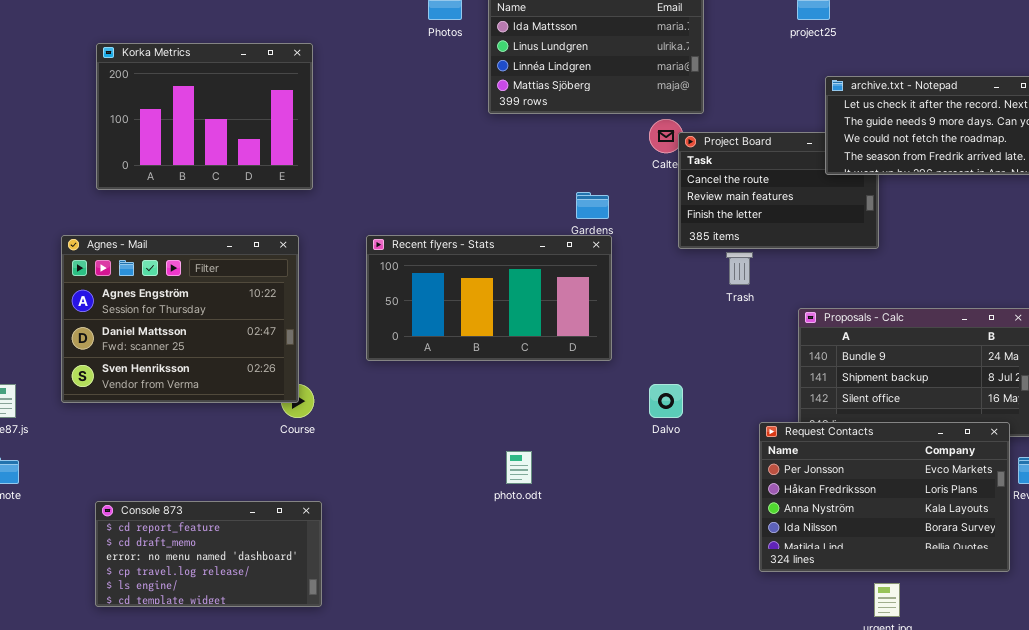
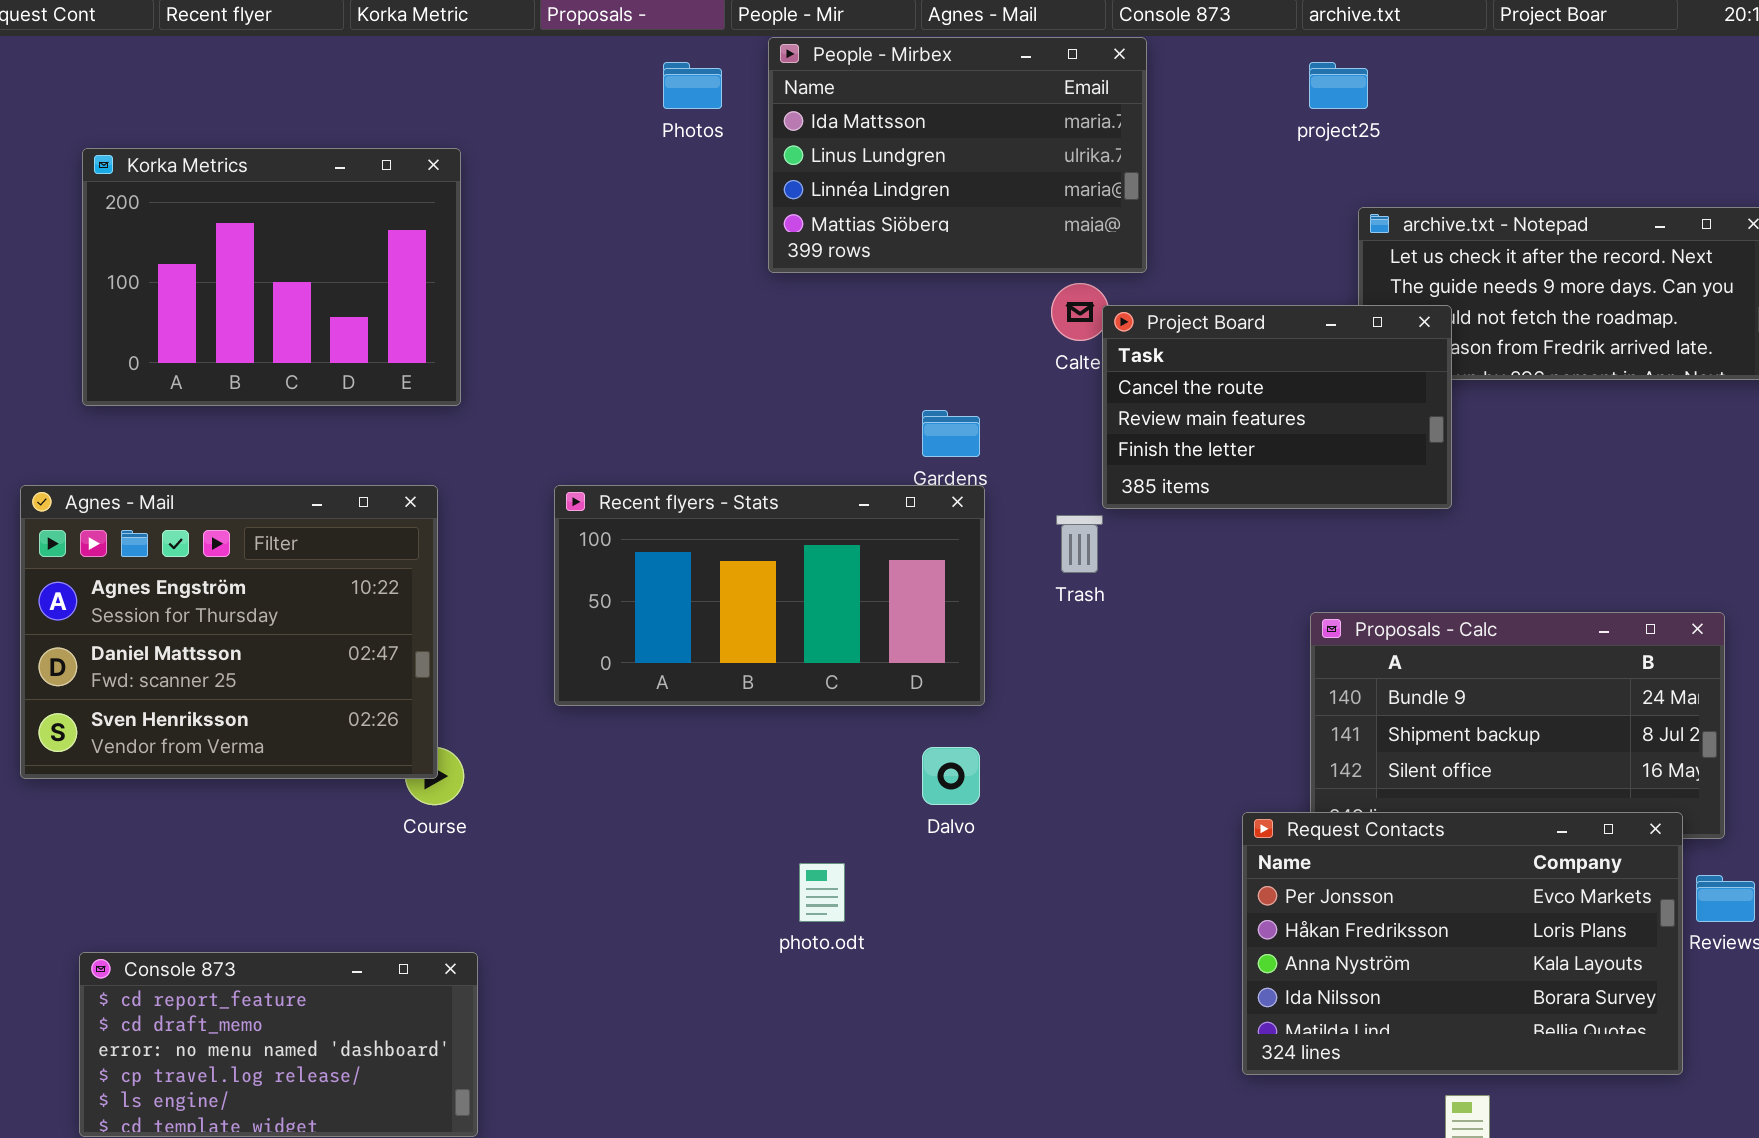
Project Board: [678,132,879,249] -> [1102,305,1452,509], raised
Trash: [726,252,753,285] -> [1056,515,1103,573], moved
Dalvo: [649,384,683,418] -> [922,747,980,805], moved

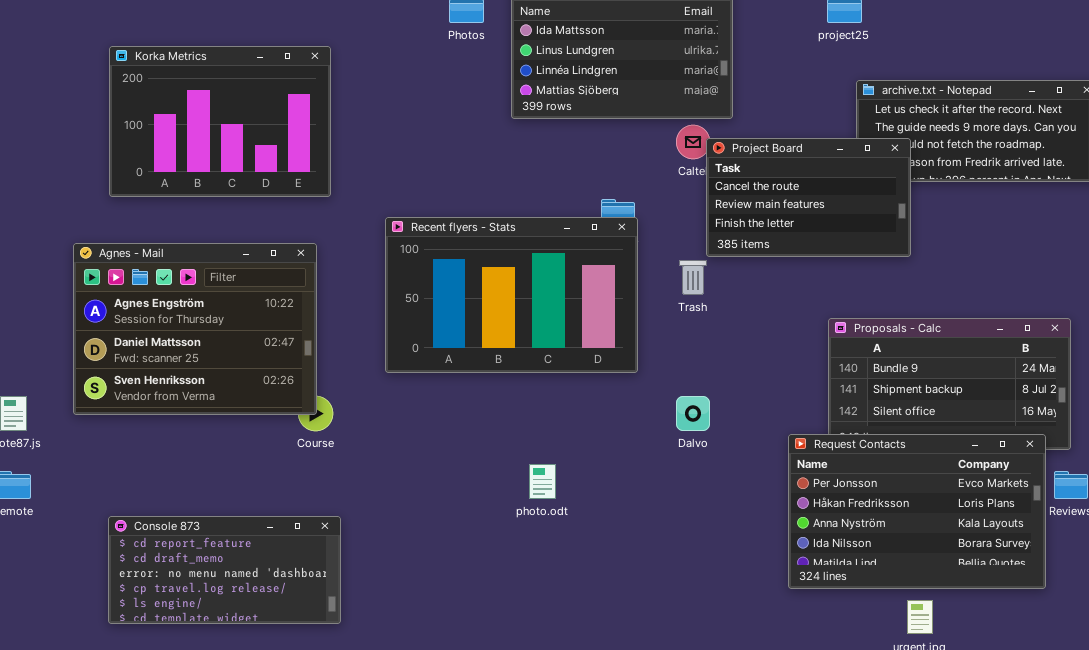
Recent flyers - Stats: [554,485,985,706] -> [385,217,638,373], resized
Dalvo: [922,747,980,805] -> [676,396,710,431], moved

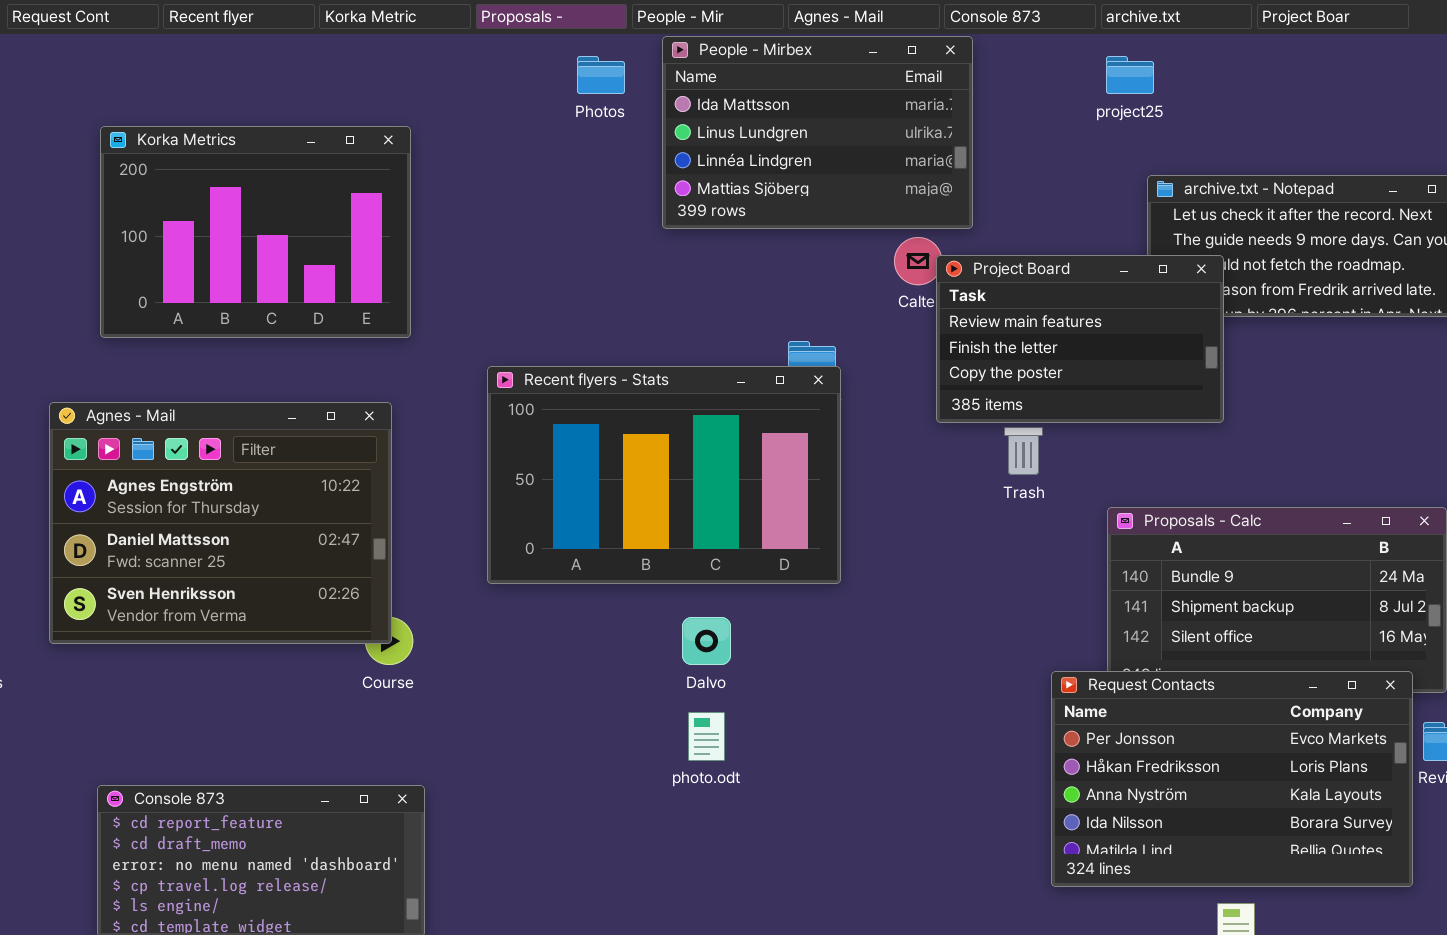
Project Board: [706,138,911,257] -> [936,255,1224,423], scrolled down 1 row
Trash: [679,260,707,295] -> [1004,427,1043,475], moved
Dalvo: [676,396,710,431] -> [682,617,731,665], moved

